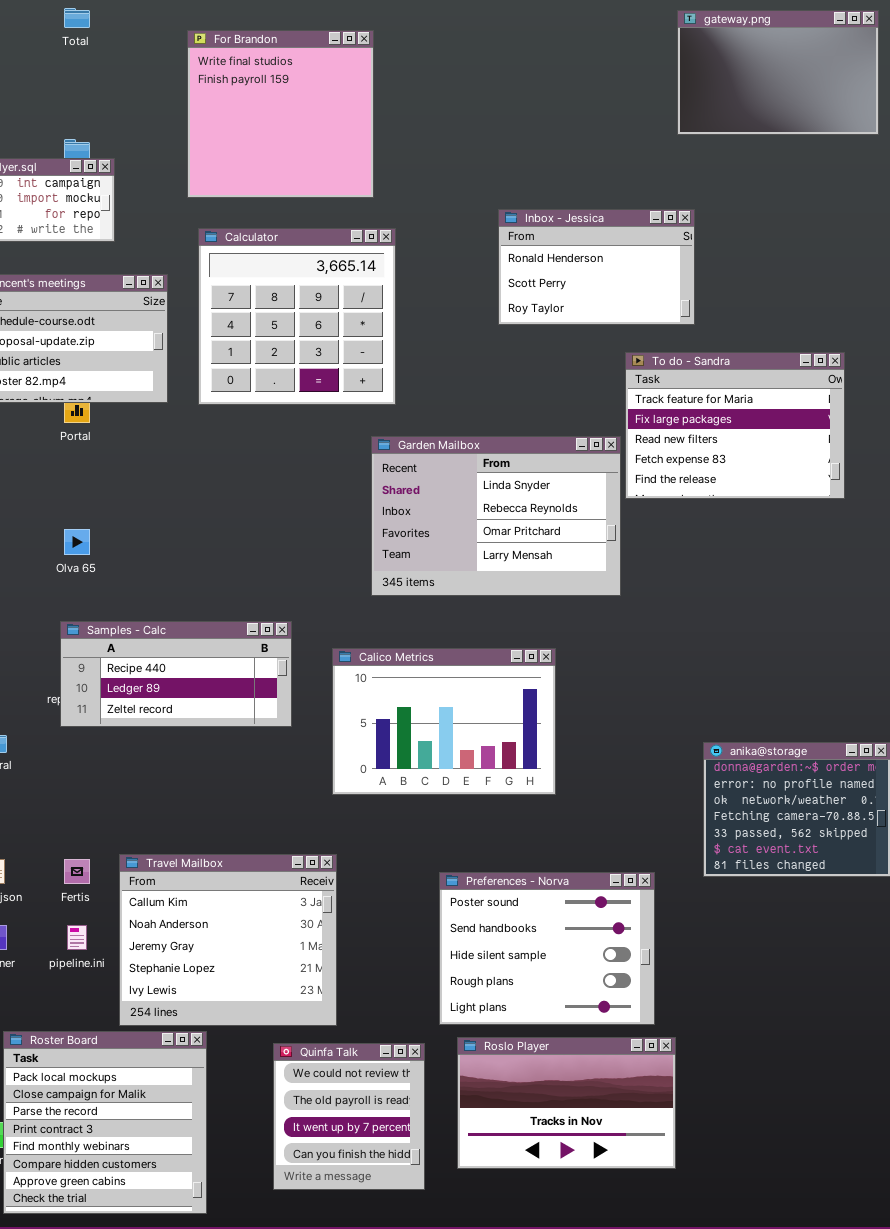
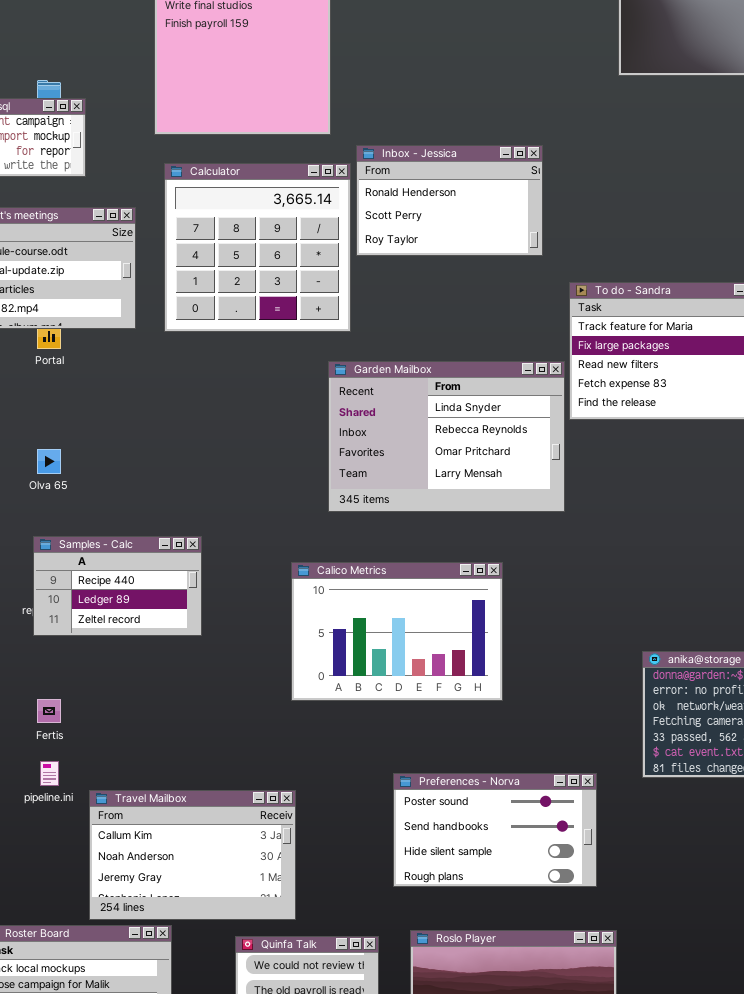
Inbox - Jessica: [498,209,695,325] -> [356,145,543,256], moved
Samples - Calc: [60,621,292,727] -> [33,536,202,636], resized
Travel Mailbox: [119,854,337,1026] -> [89,790,296,920], resized
Fertis: [64,859,90,884] -> [37,699,61,723], moved
Preferences - Norva: [439,872,655,1025] -> [393,773,597,887], resized
pipeline.ini: [67,925,87,950] -> [40,761,59,786], moved

